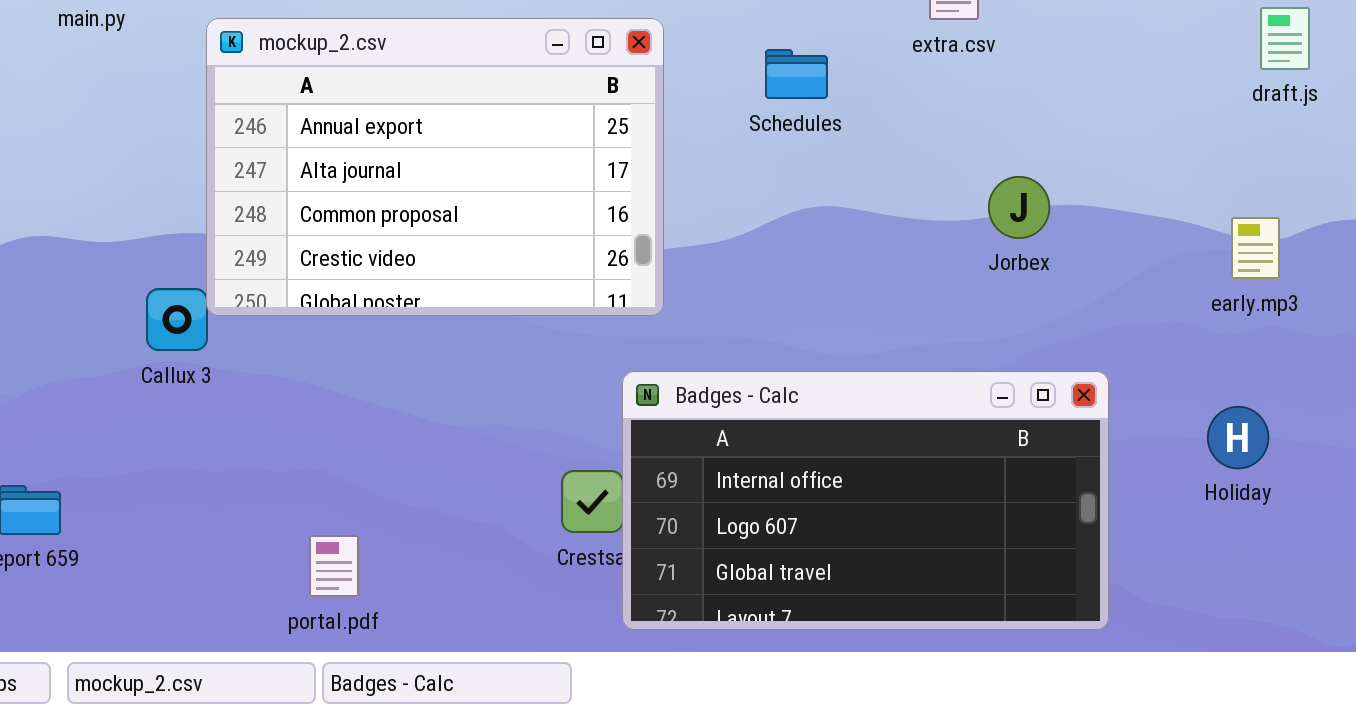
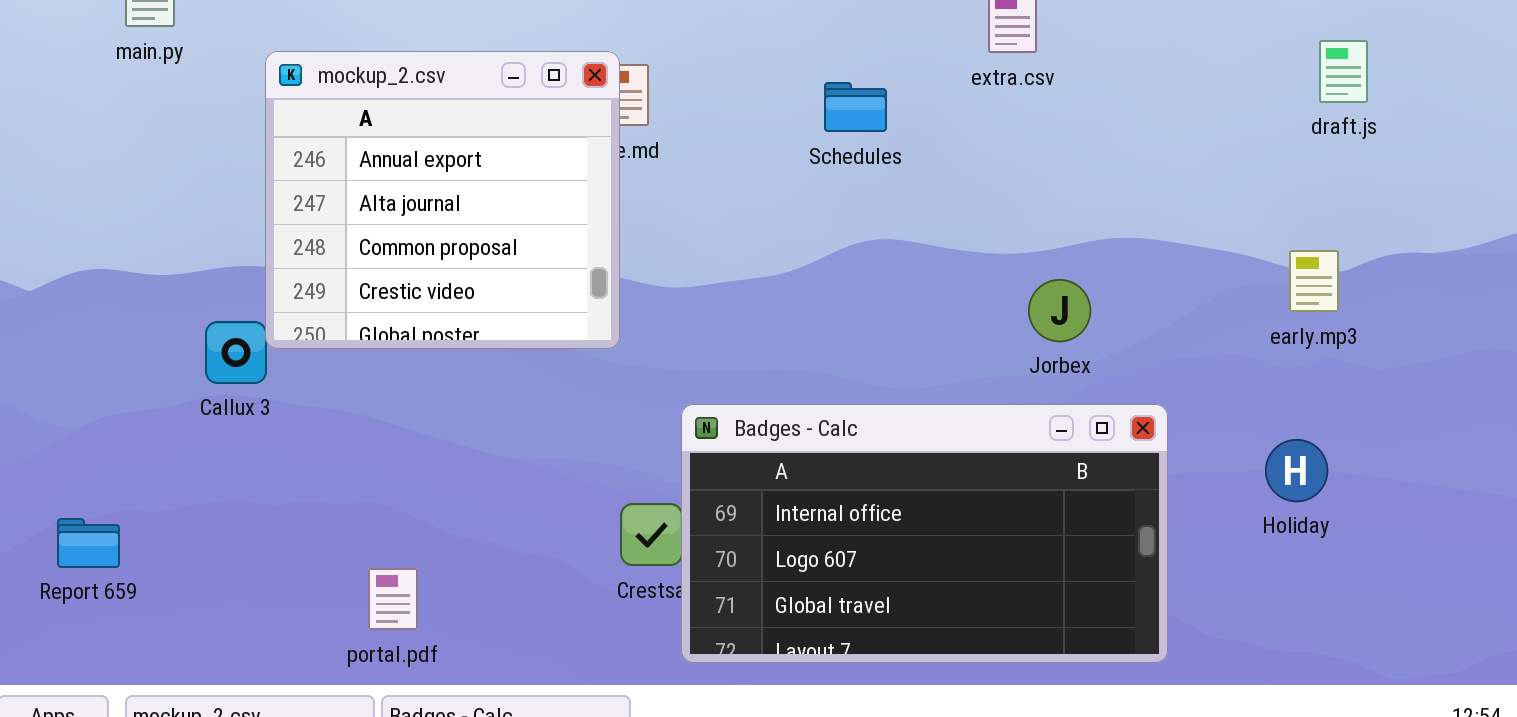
mockup_2.csv: [206,18,664,316] -> [265,51,620,349], resized
Jorbex: [988,176,1050,239] -> [1028,279,1091,342], moved

